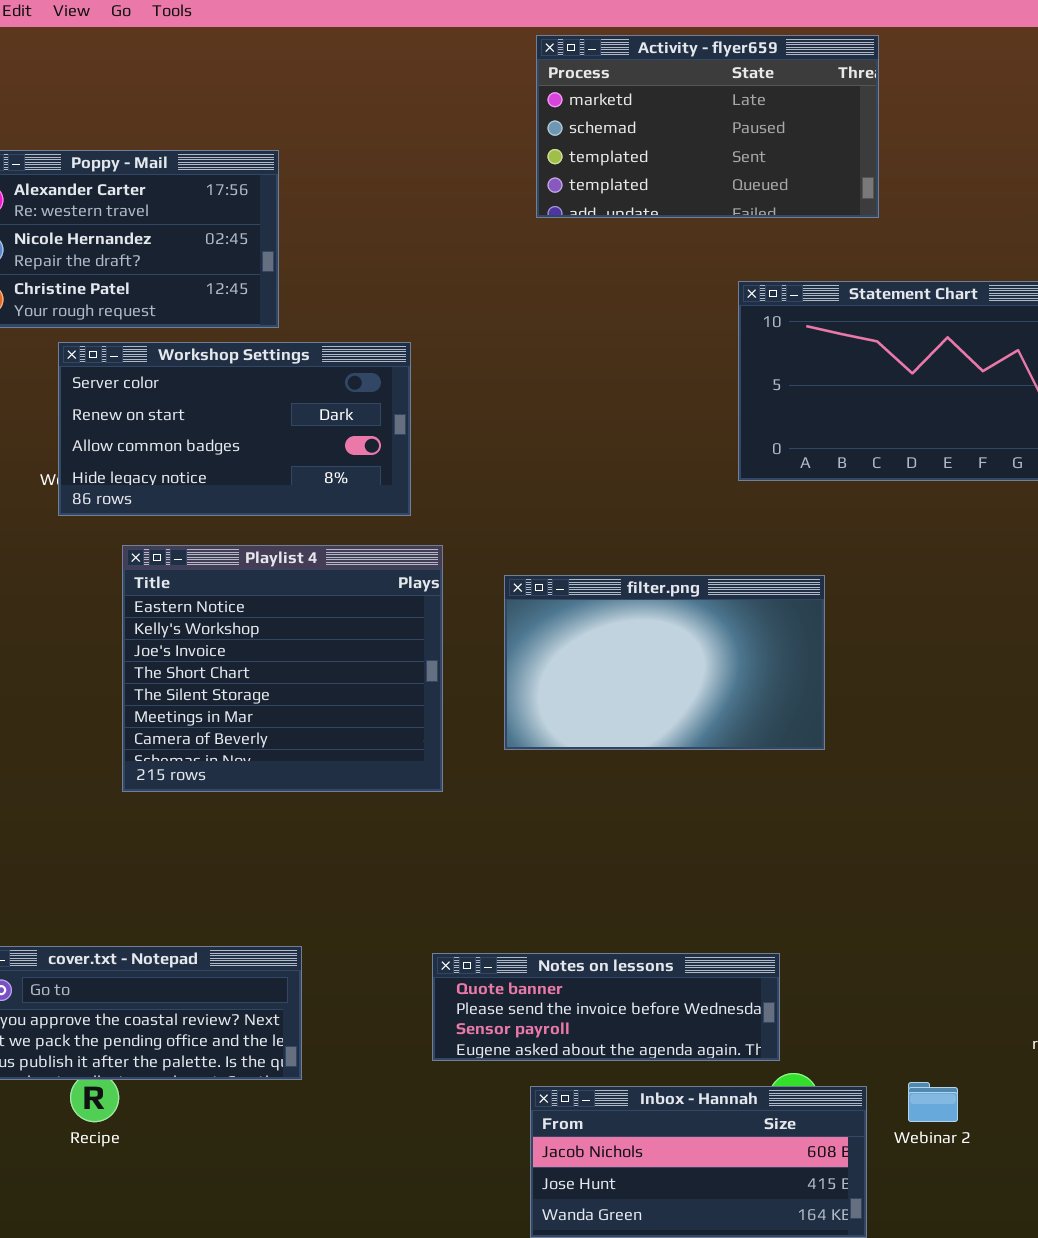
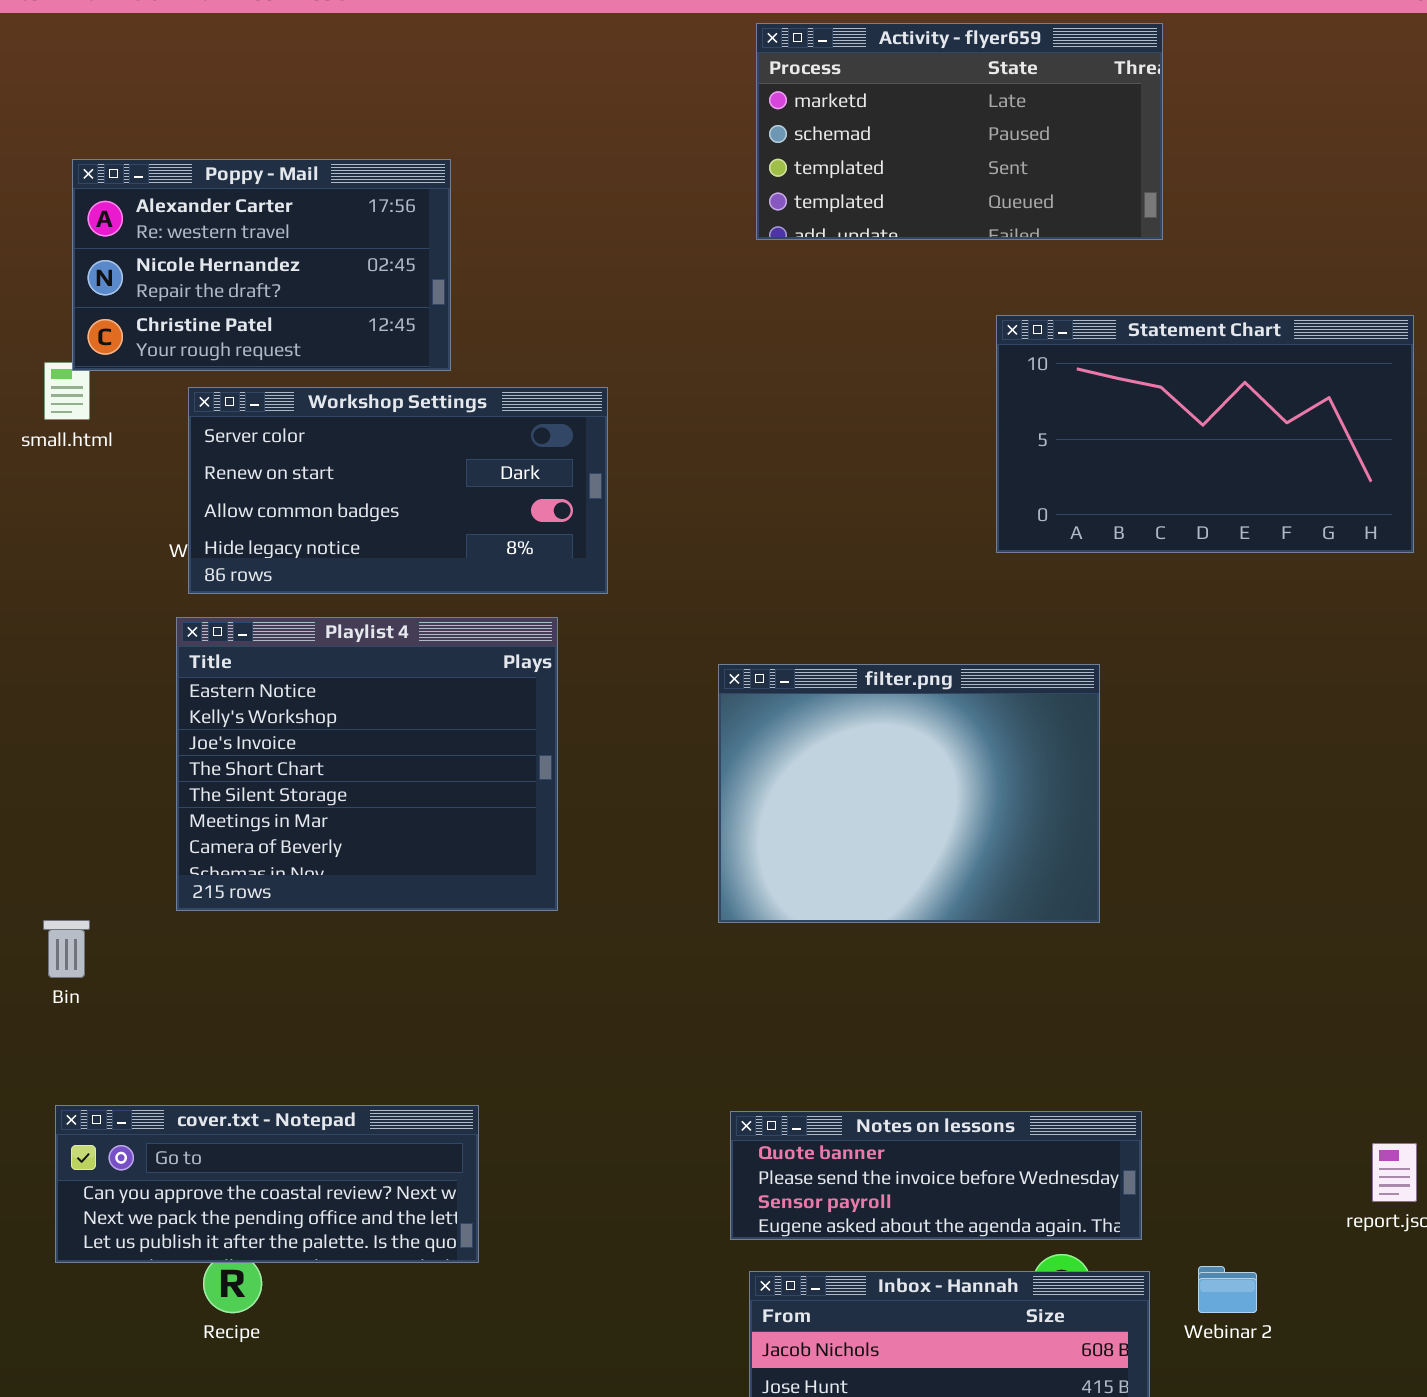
Playlist 4: [122,545,443,792] -> [176,617,558,911], moved
filter.png: [504,575,825,750] -> [718,664,1100,923], resized
Notes on lessons: [432,953,780,1061] -> [730,1111,1142,1240], moved

